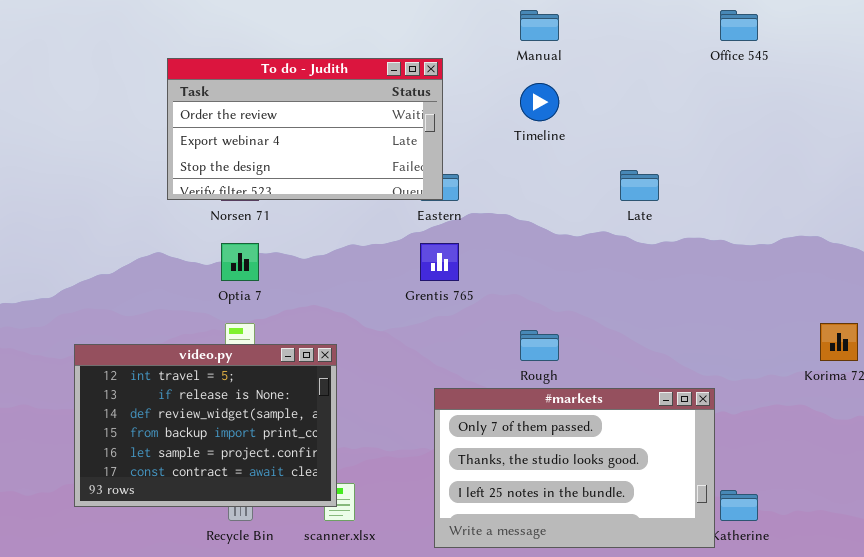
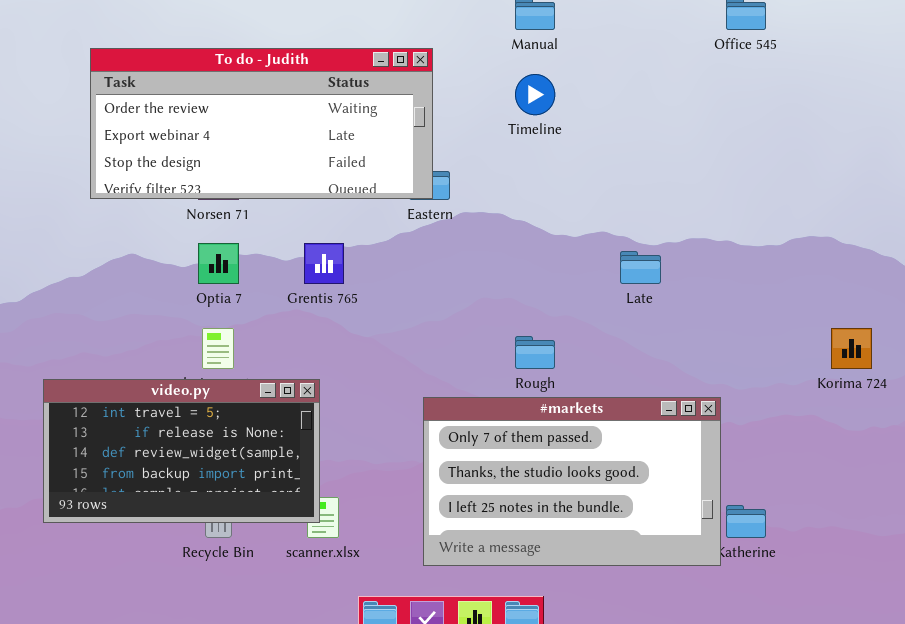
To do - Judith: [167,58,443,200] -> [90,48,433,199], resized
Late: [620,170,659,201] -> [620,251,661,284], moved
Grentis 765: [420,243,459,281] -> [304,243,344,284], moved
video.py: [74,344,337,507] -> [43,379,320,523], resized

